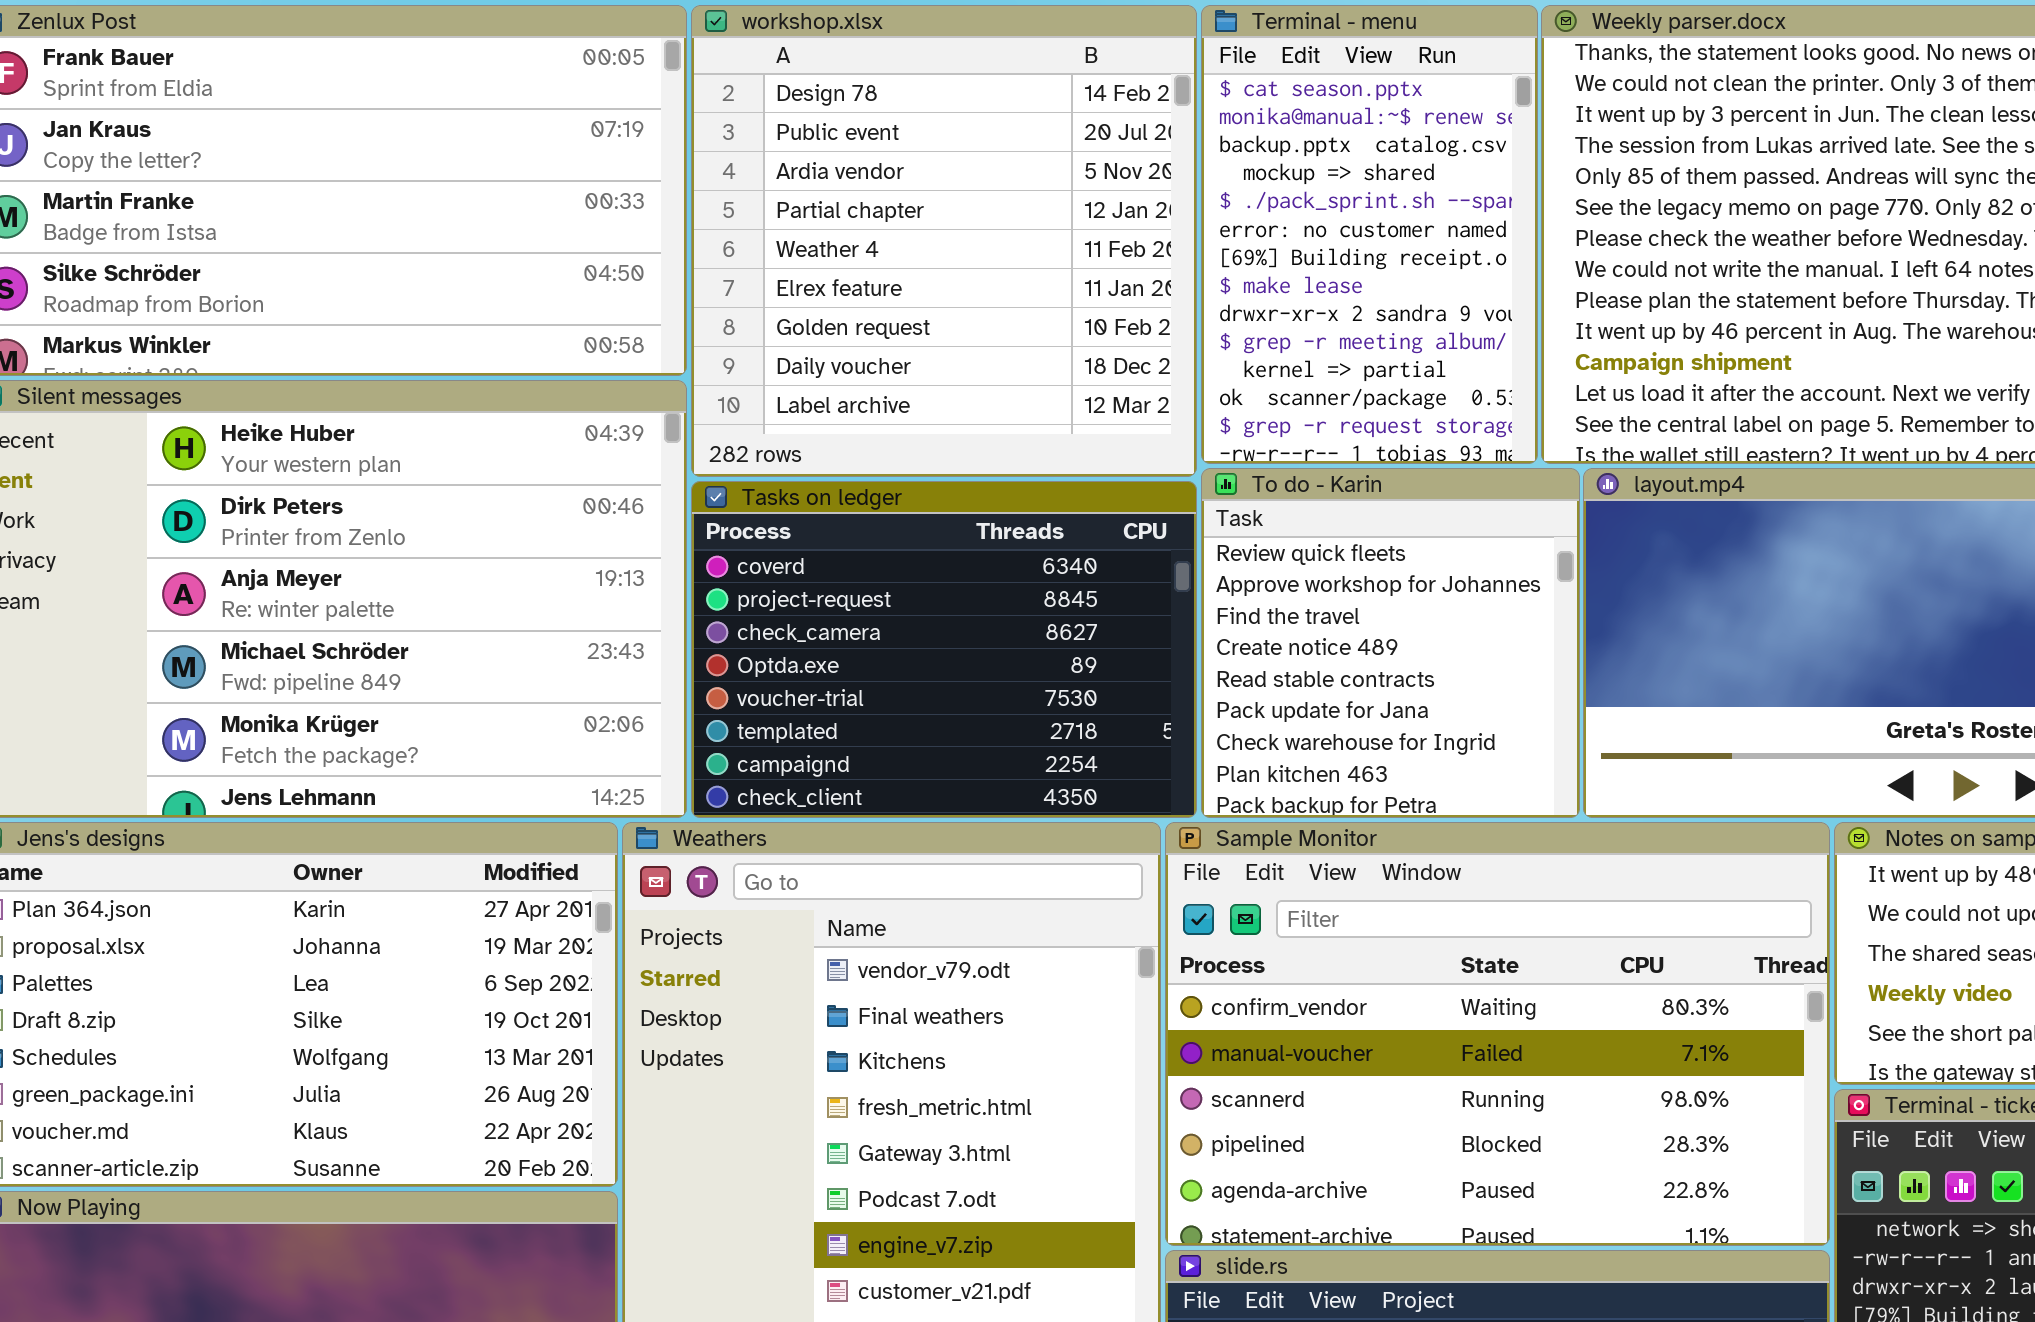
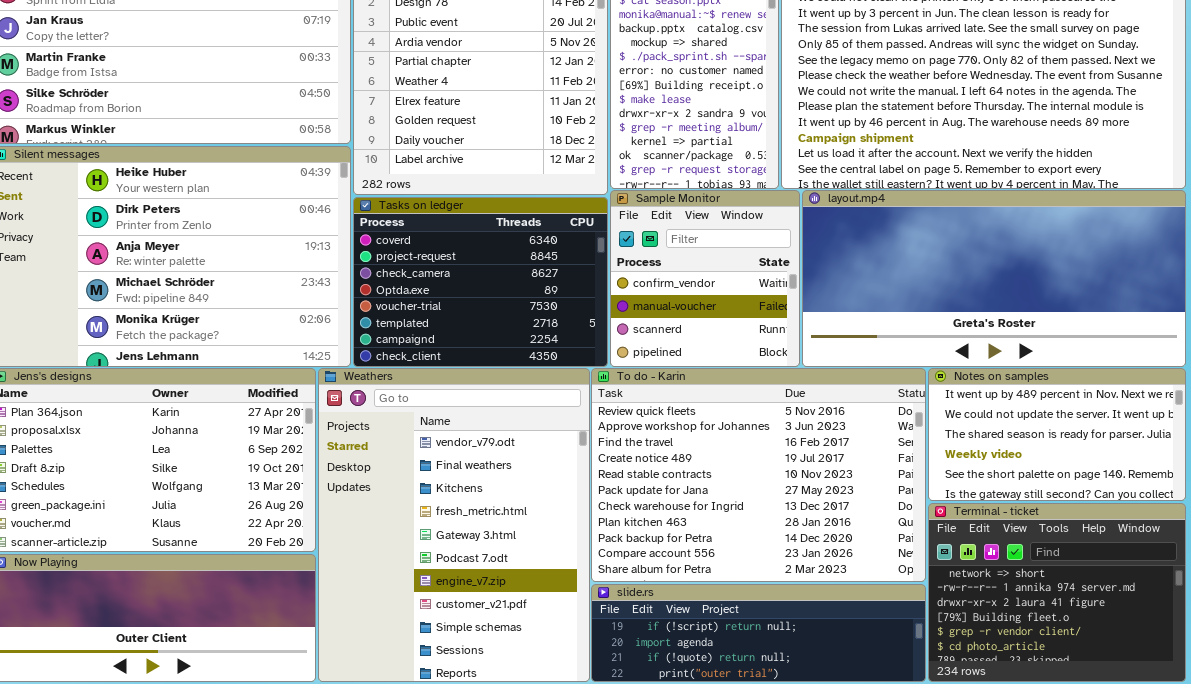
To do - Karin: [1201,468,1580,818] -> [591,368,926,582], moved, resized
Sample Monitor: [1165,822,1830,1246] -> [610,190,800,367], moved, resized

